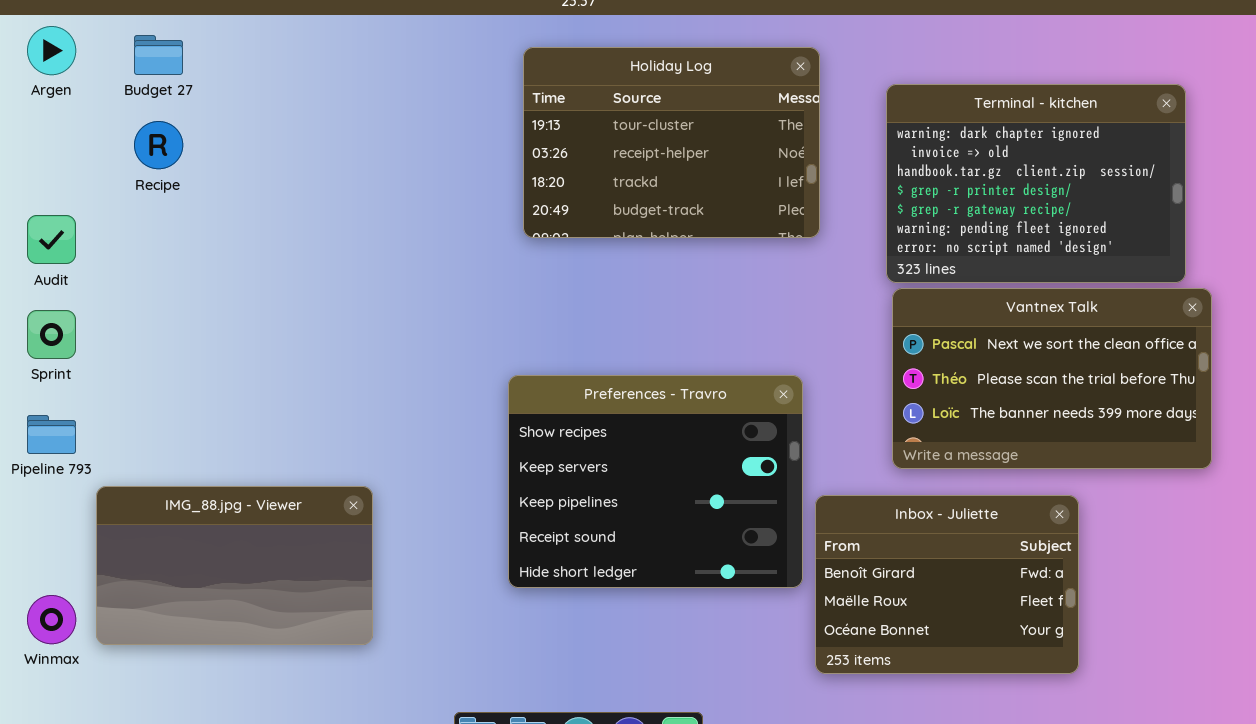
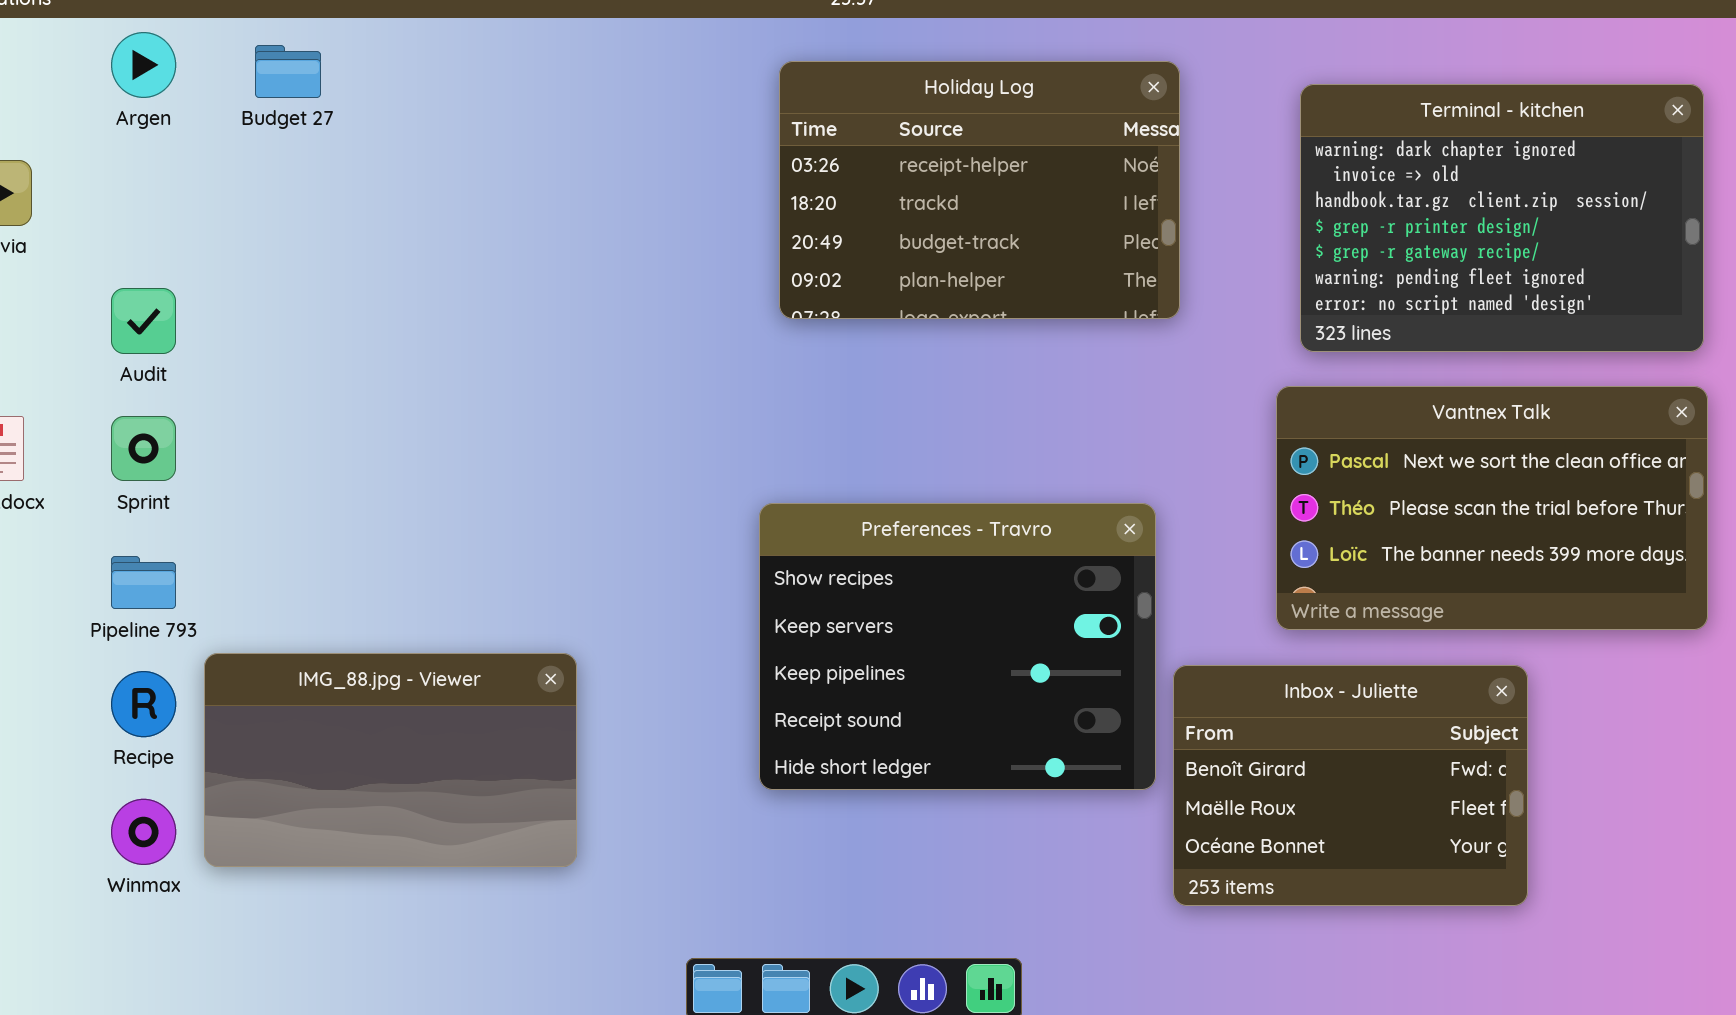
Holiday Log: [523,47,820,238] -> [779,61,1180,319], scrolled down 1 row
Terminal - kitchen: [886,84,1186,283] -> [1300,84,1704,352], moved
Recipe: [134,121,183,169] -> [111,671,176,737], moved

